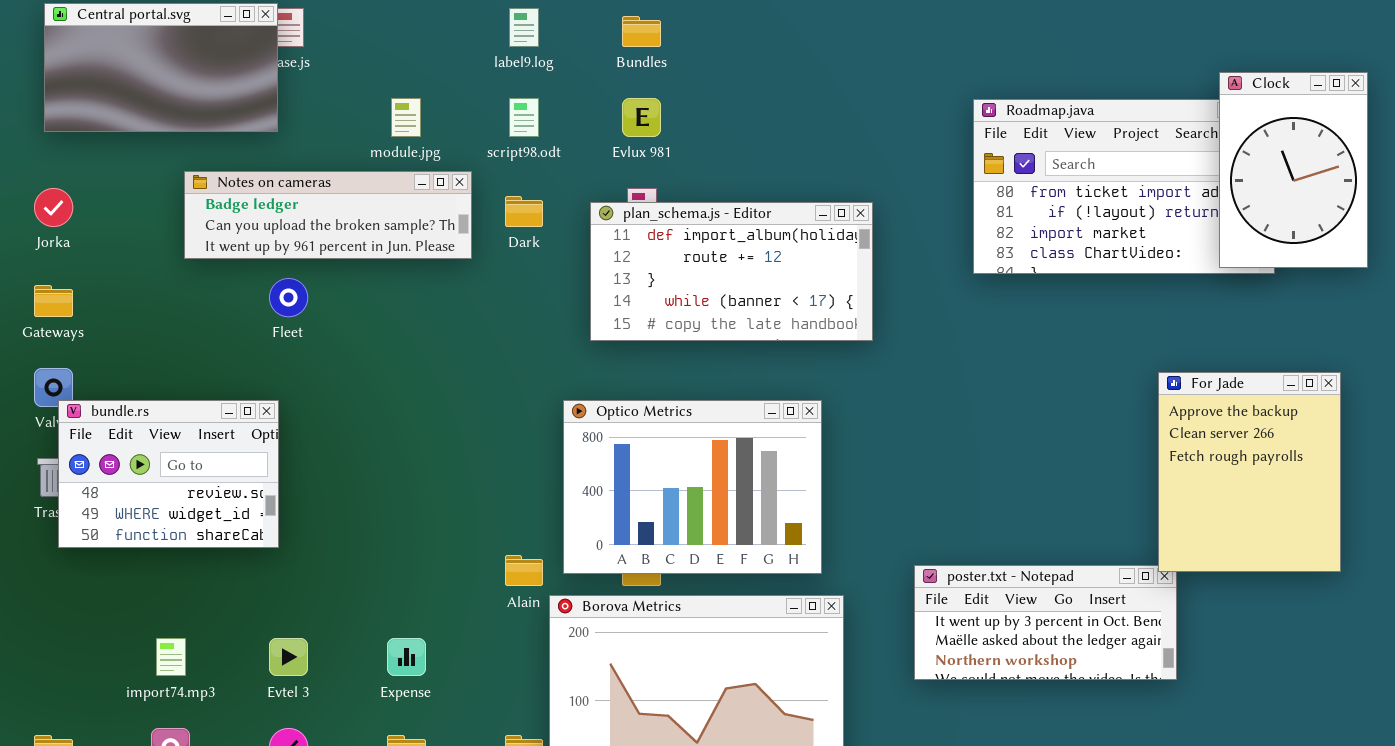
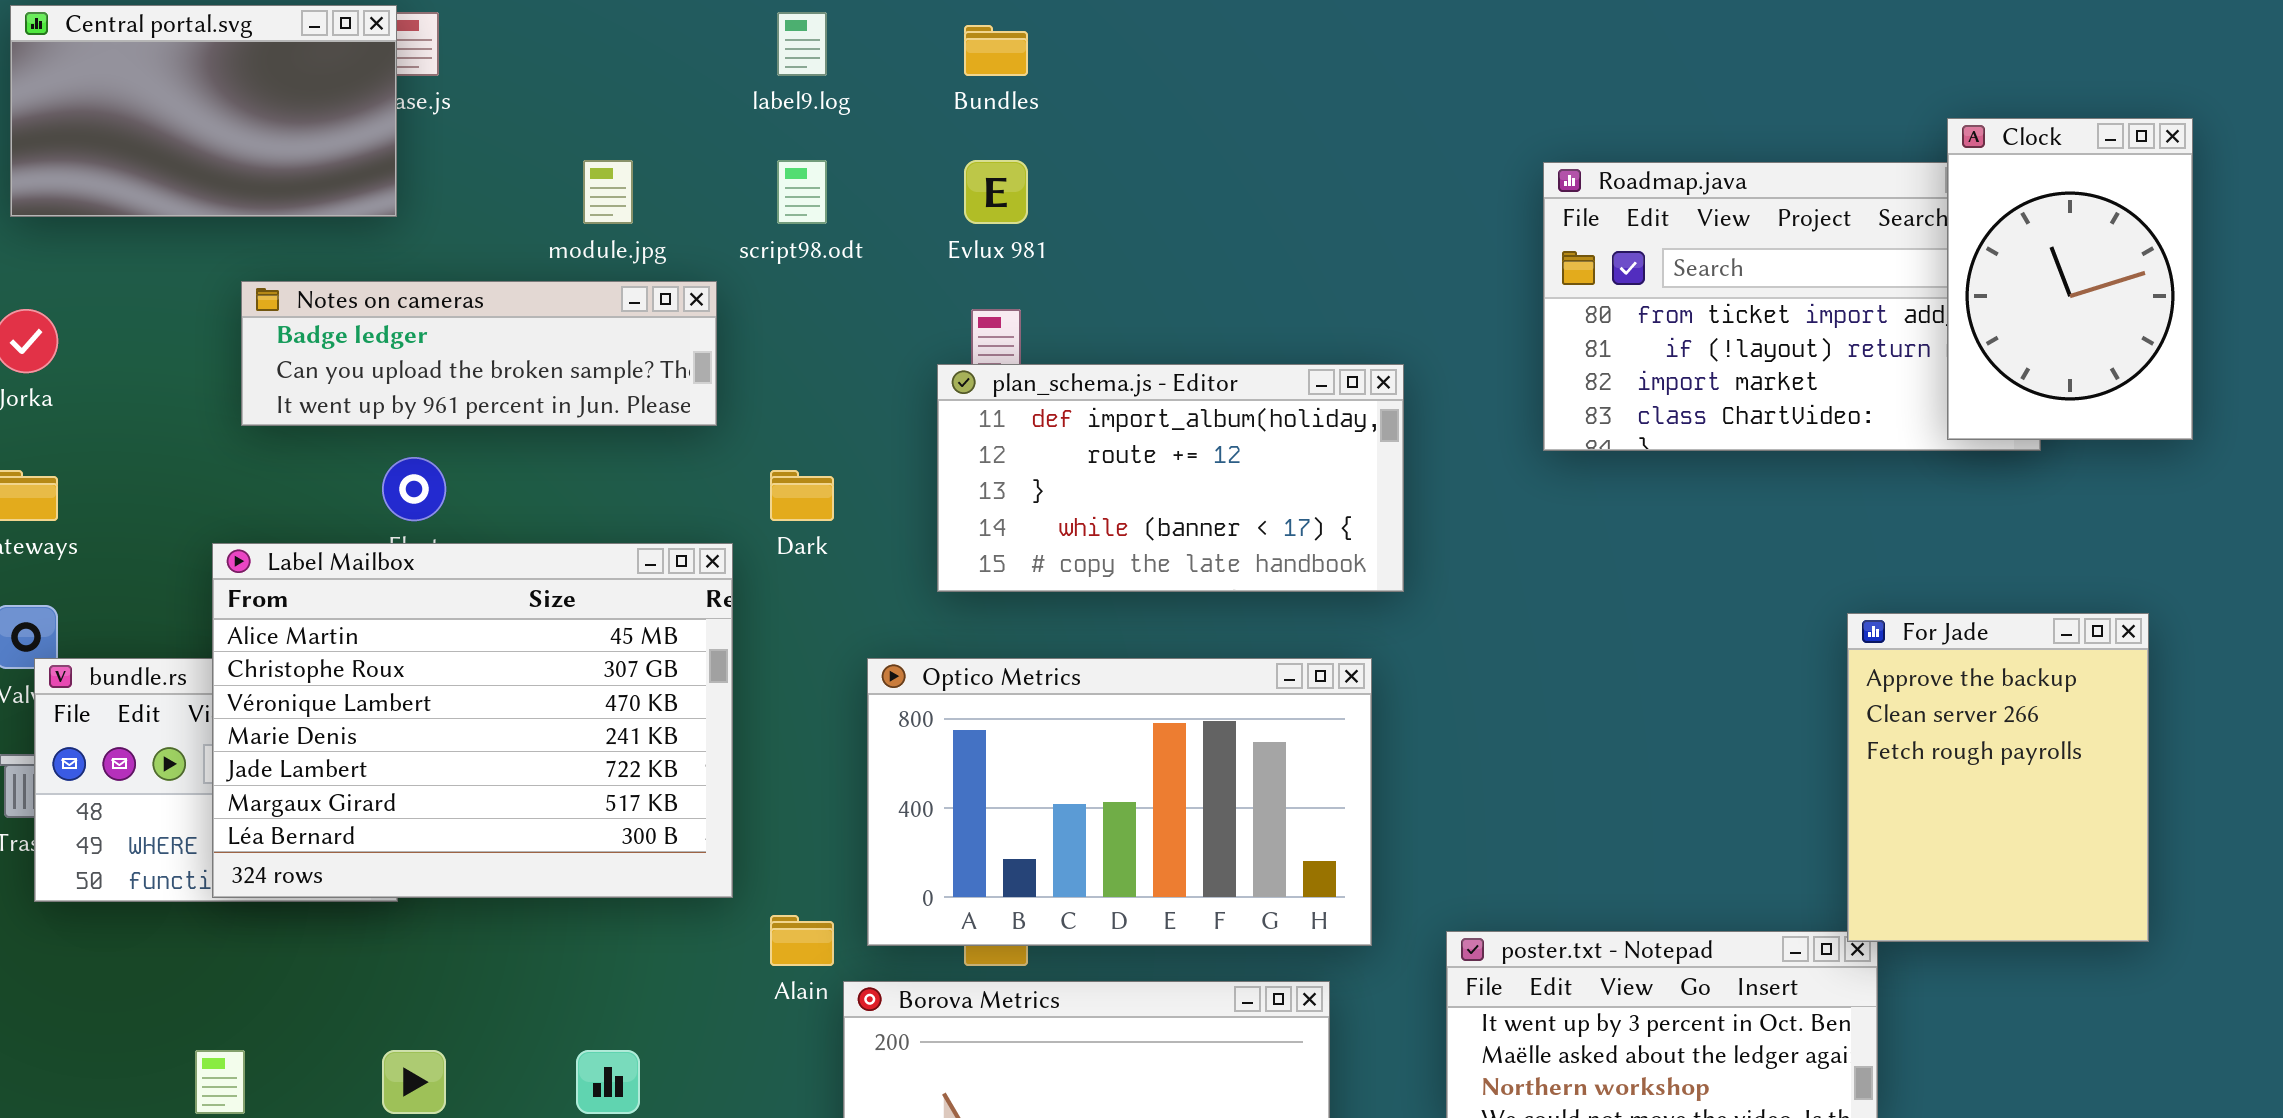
Dark: [505,196,543,227] -> [770,470,834,521], moved
plan_schema.js - Editor: [590,202,873,341] -> [937,364,1404,592], moved
Label Mailbox: none -> [212,543,733,898], opened
Optico Metrics: [563,400,822,574] -> [867,658,1372,946], resized

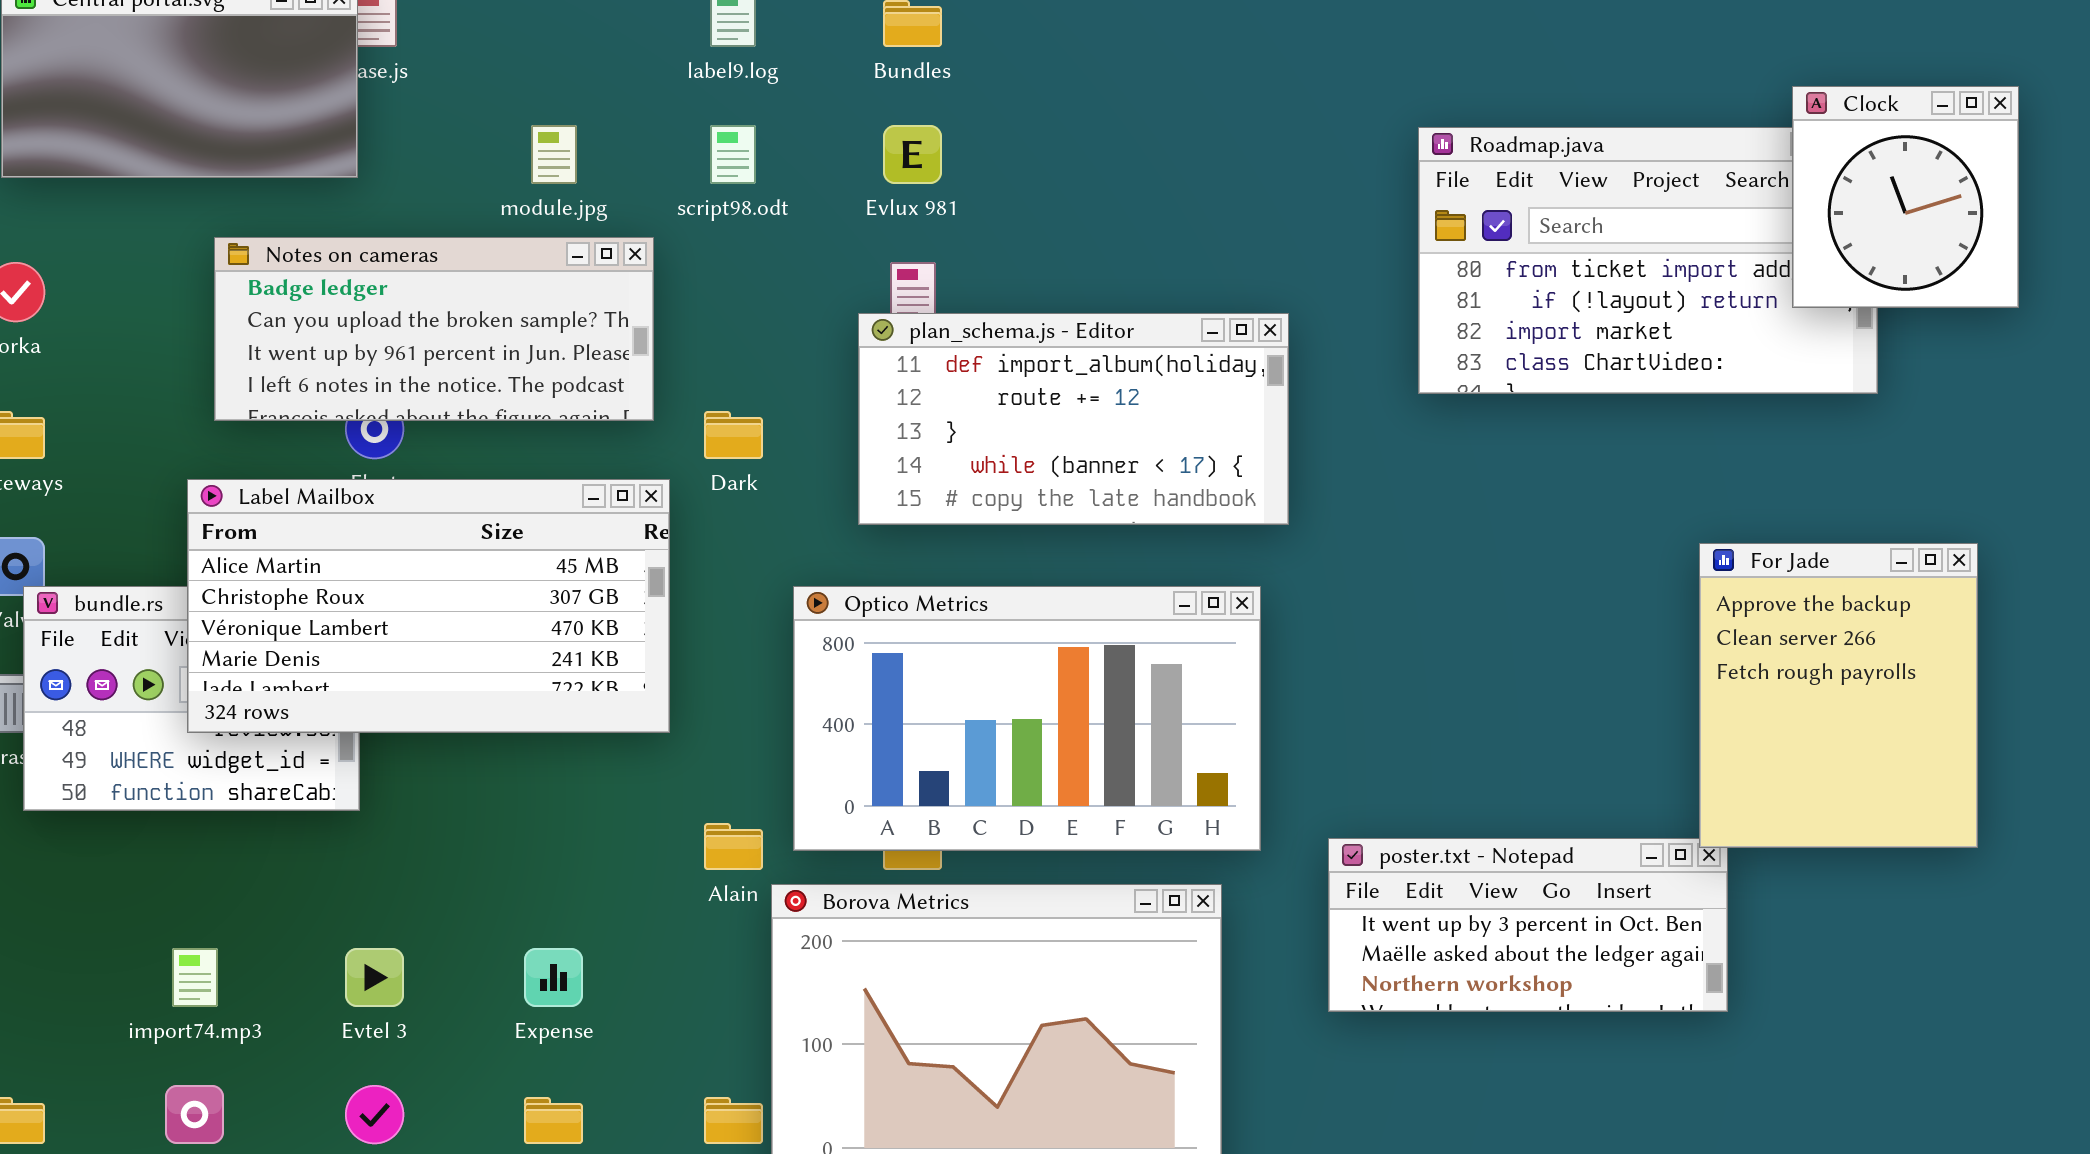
Clock: [1947,118,2193,440] -> [1792,86,2019,308], resized
Notes on cameras: [241,281,717,426] -> [214,237,654,421], resized
Label Mailbox: [212,543,733,898] -> [187,479,670,733], resized

